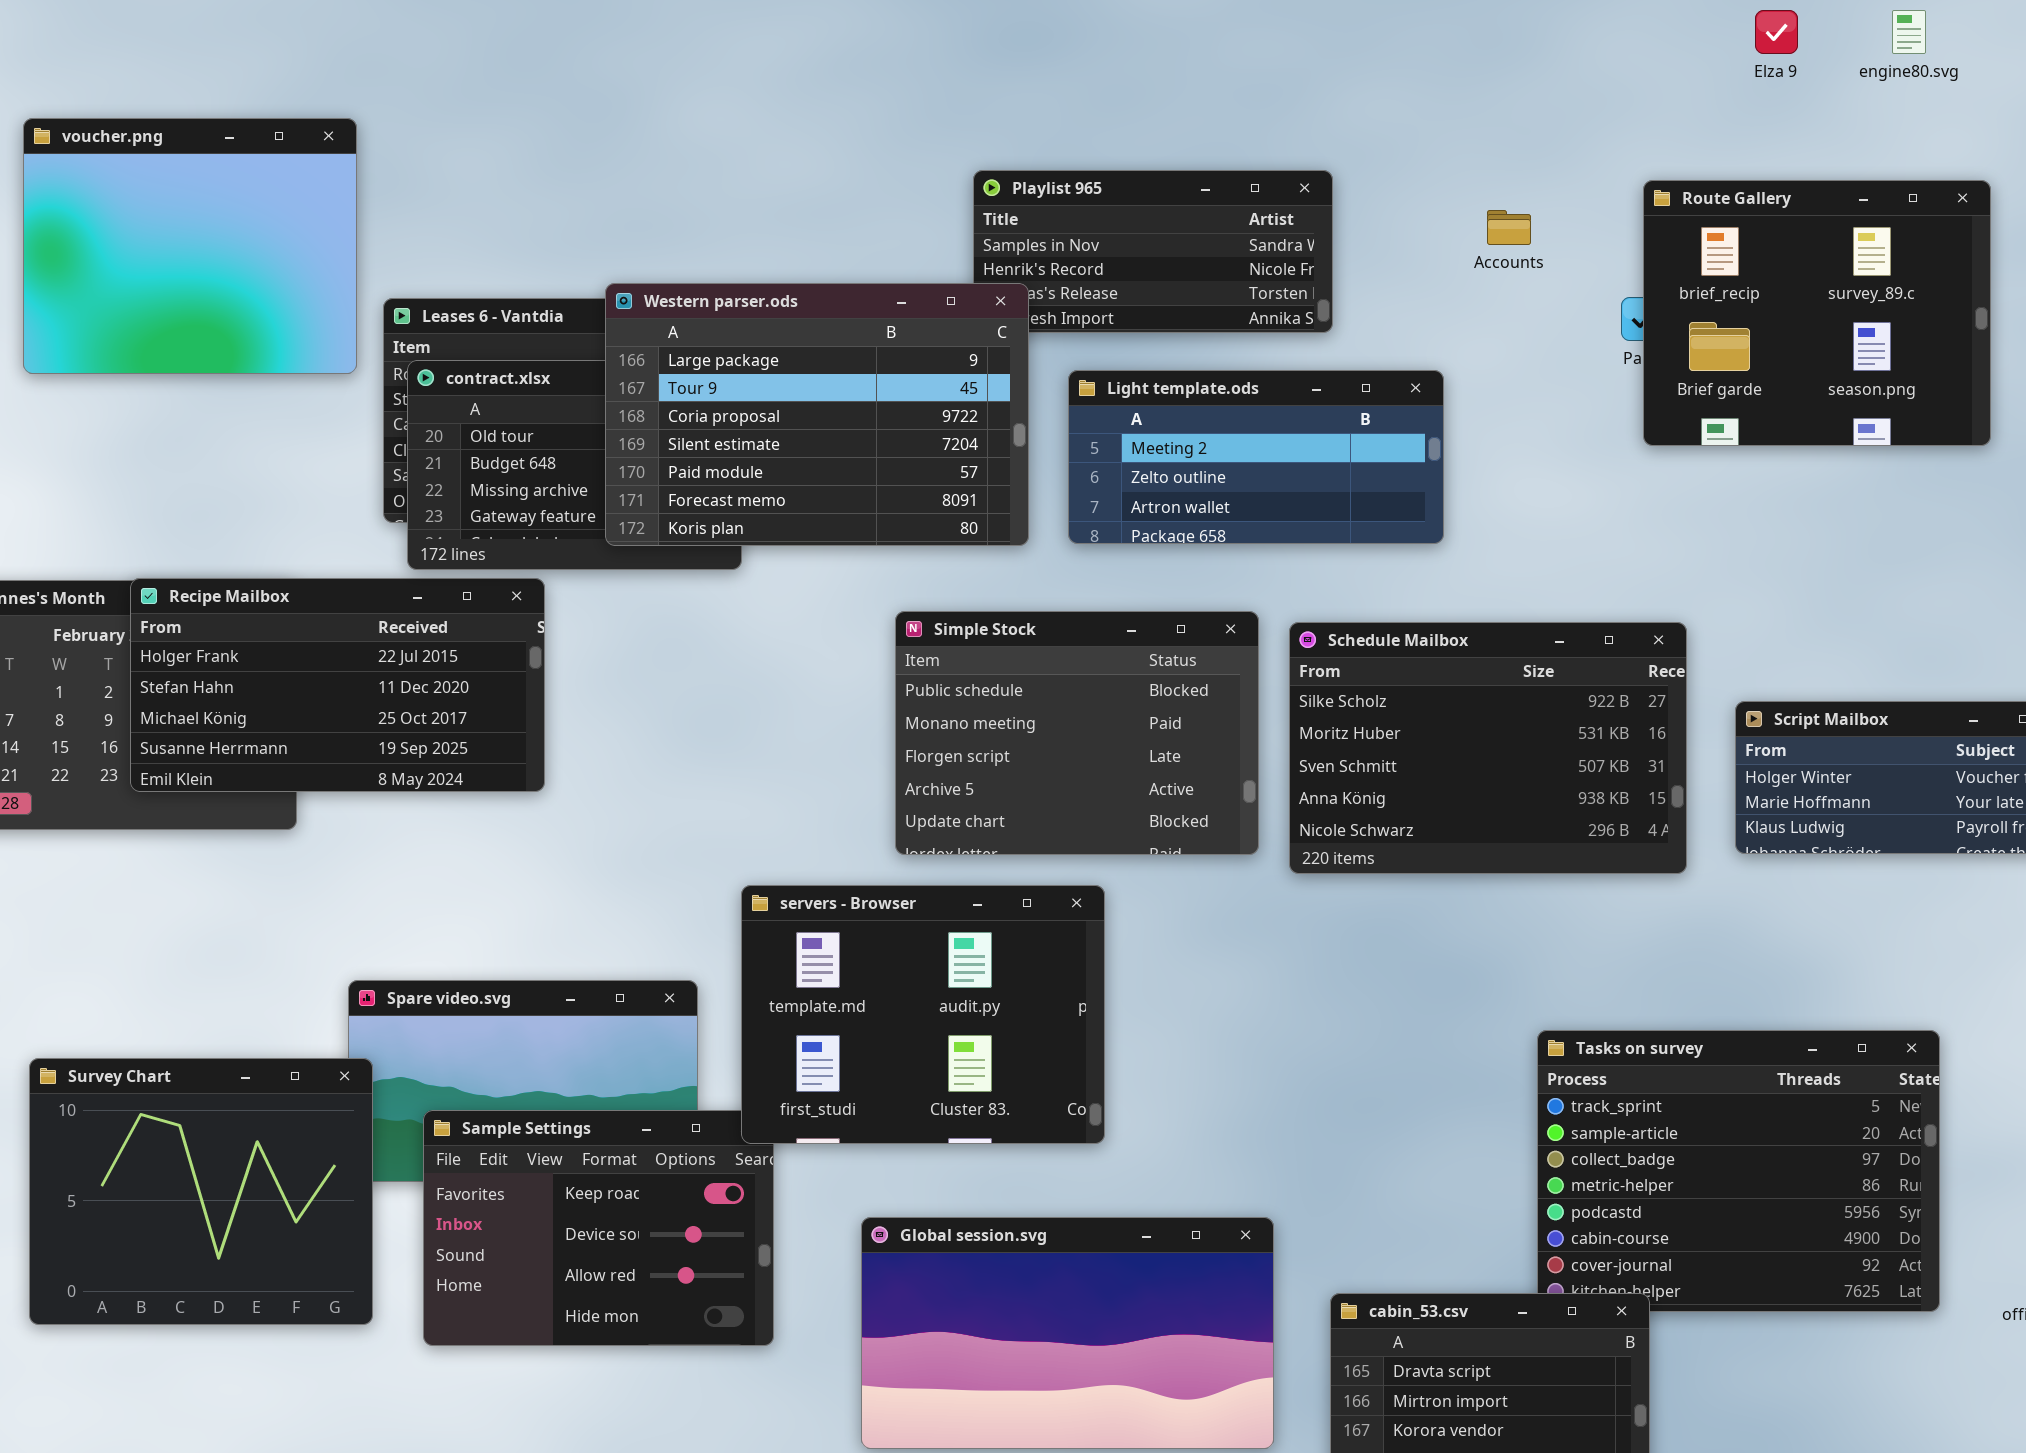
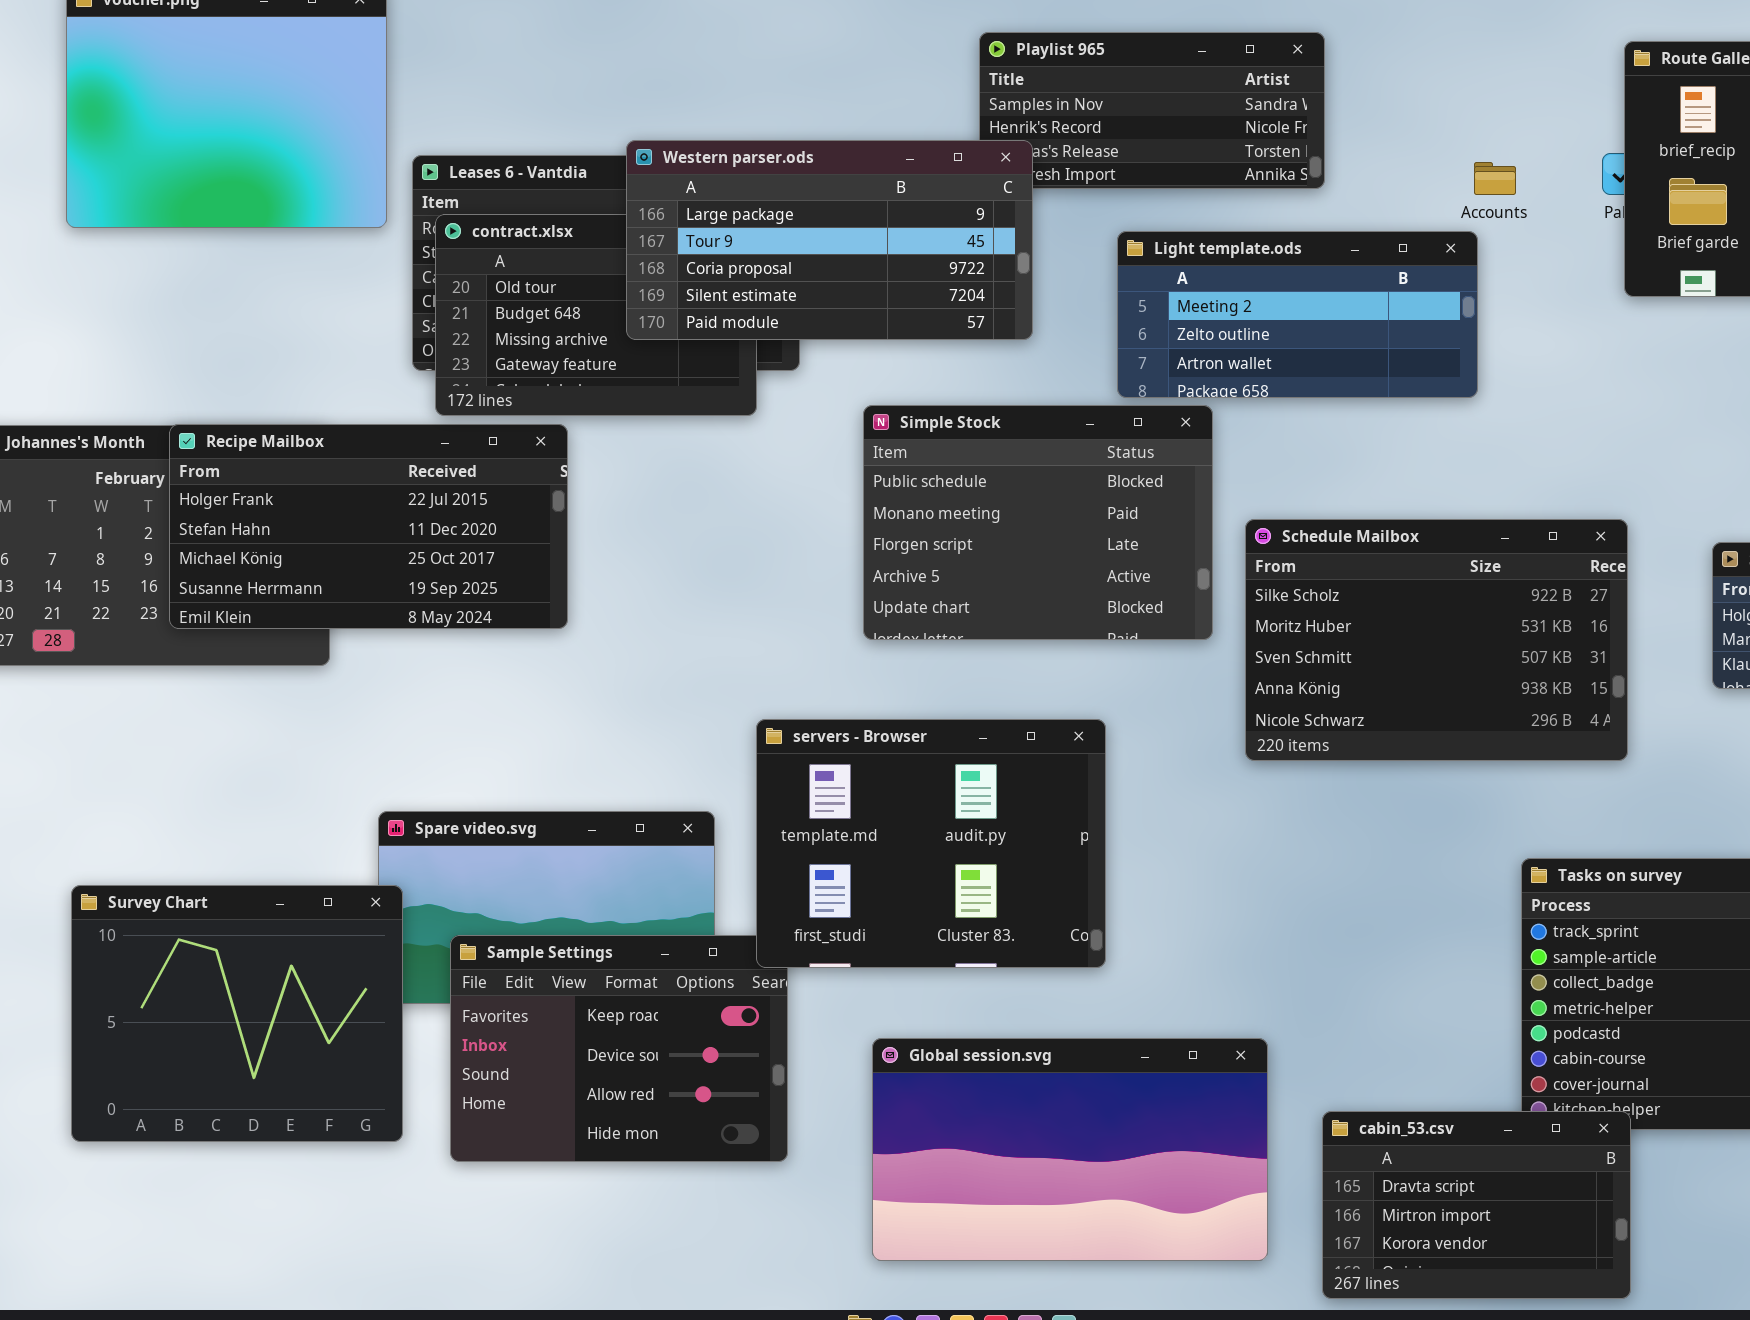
Accounts: [1487,210,1531,245] -> [1474,162,1516,195], moved
Western parser.ods: [605,283,1029,546] -> [626,140,1033,340], resized
Light template.ods: [1068,370,1444,544] -> [1117,231,1478,398], moved
Simple Stock: [895,611,1259,855] -> [863,405,1213,640], moved
Schedule Mailbox: [1289,622,1687,874] -> [1245,519,1628,761], moved

